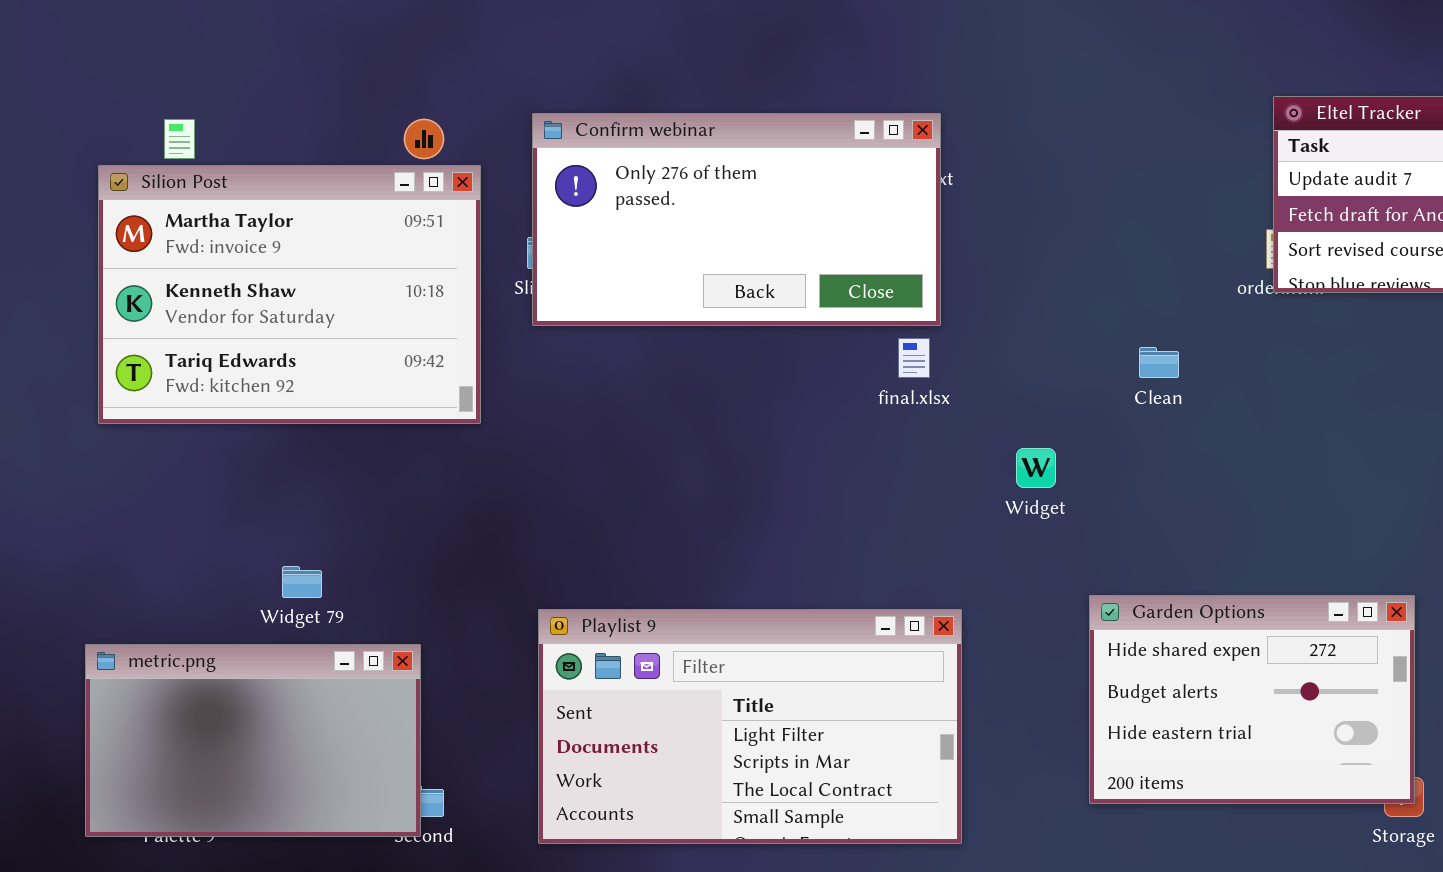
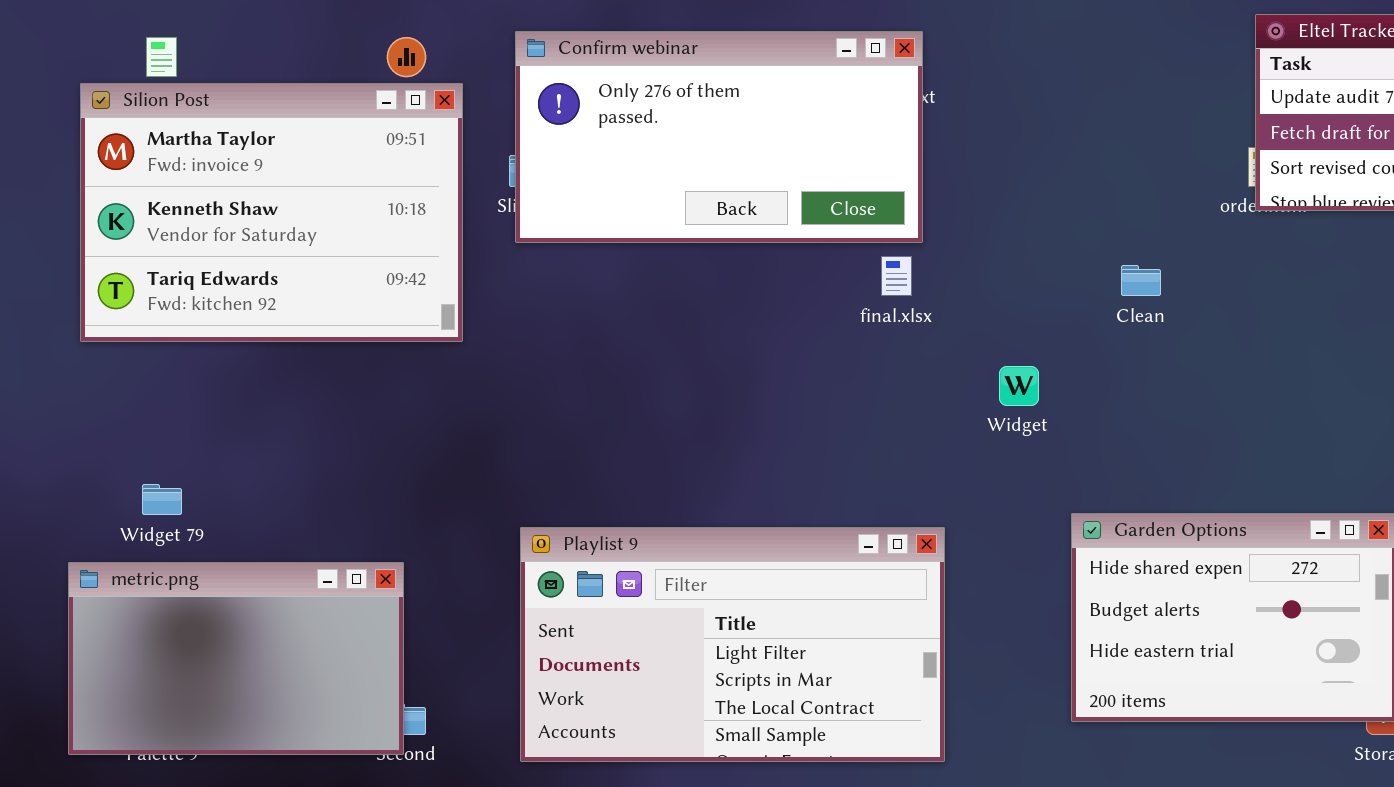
Widget 79: [282,566,322,598] -> [142,484,182,515], moved

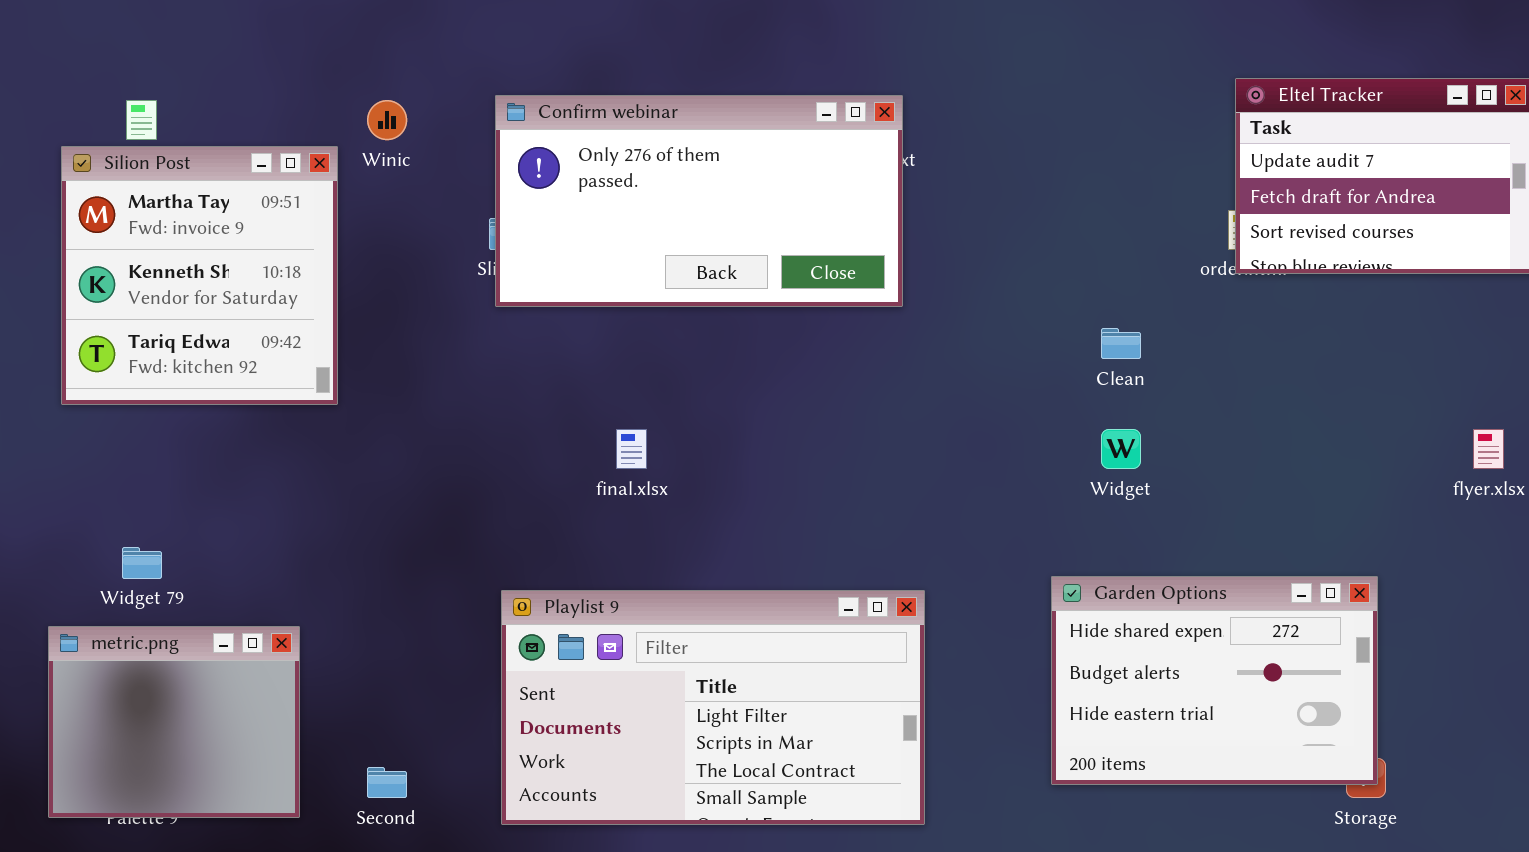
Silion Post: [80,83,463,342] -> [61,146,338,405], resized
final.xlsx: [881,256,912,296] -> [616,429,647,469], moved
Widget: [999,366,1039,406] -> [1101,429,1141,469], moved
metric.png: [68,562,404,755] -> [48,626,300,818], resized

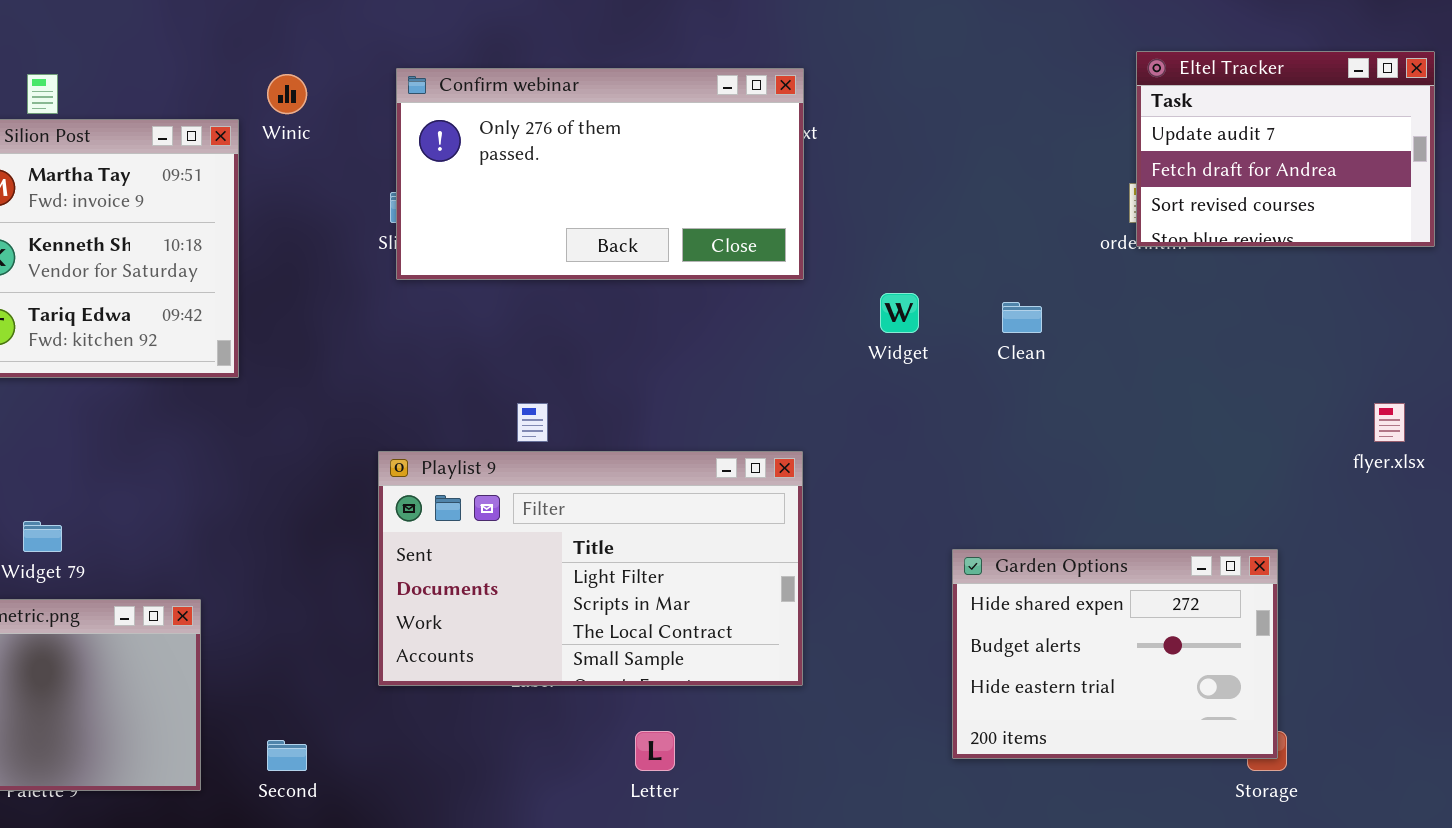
Widget: [1101,429,1141,469] -> [880,293,919,333], moved
Playlist 9: [501,590,925,825] -> [378,451,803,686], moved

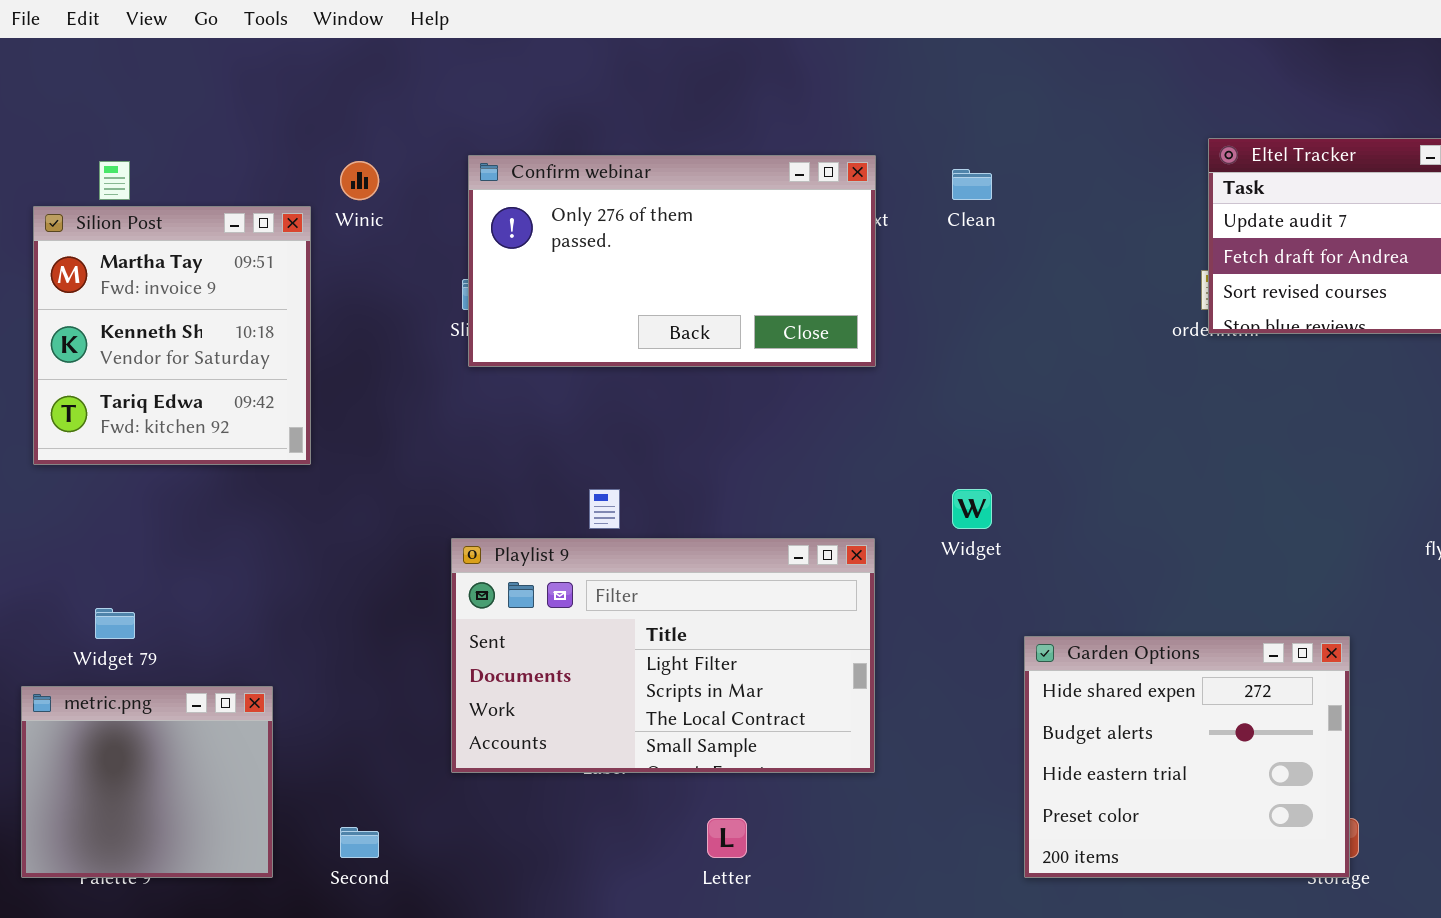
Widget: [880,293,919,333] -> [952,489,992,529], moved
Clean: [1002,302,1042,333] -> [952,169,992,200], moved
Garden Options: [952,549,1278,759] -> [1024,636,1350,878], resized

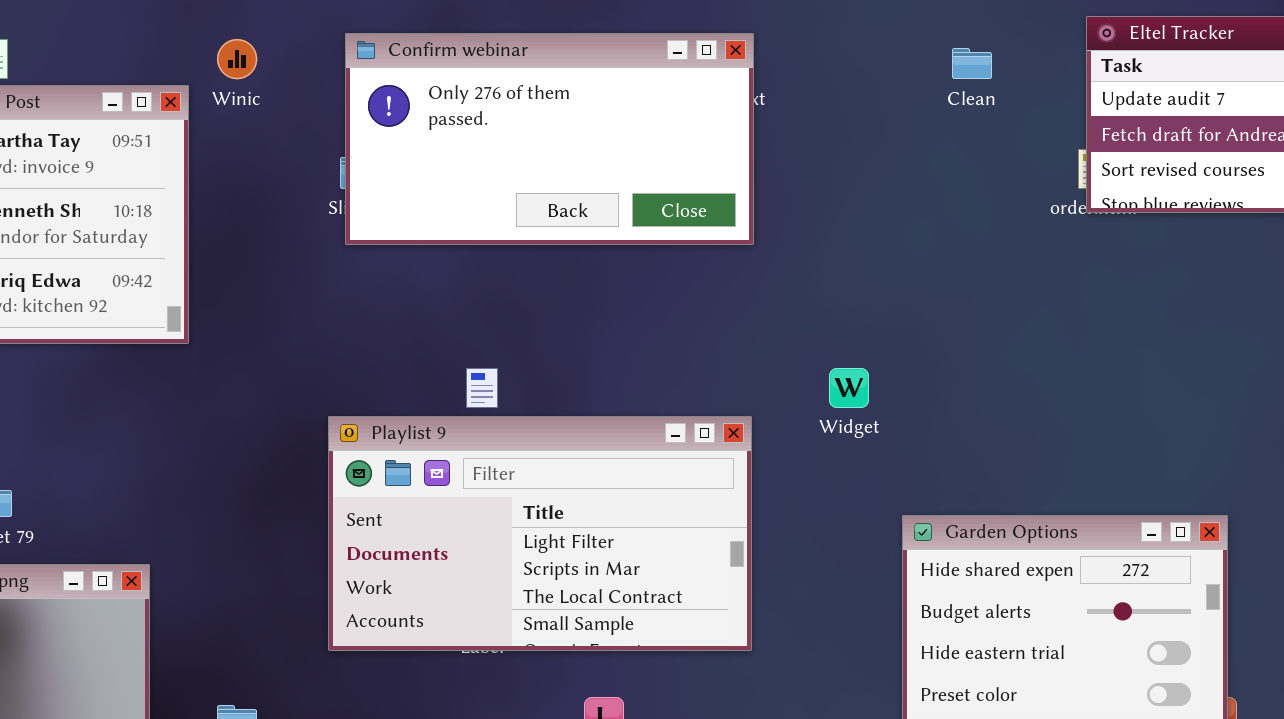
Clean: [952,169,992,200] -> [952,48,992,79], moved

